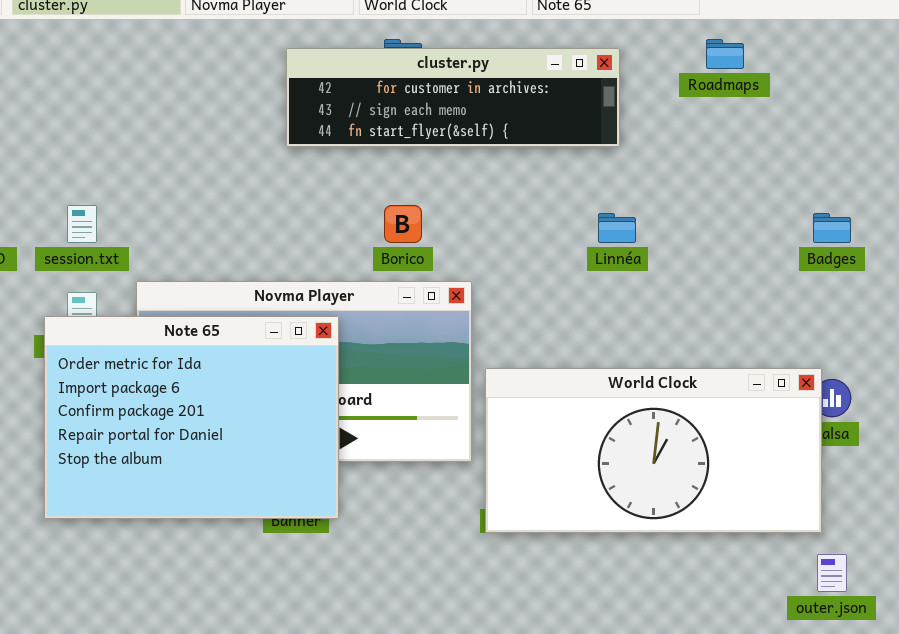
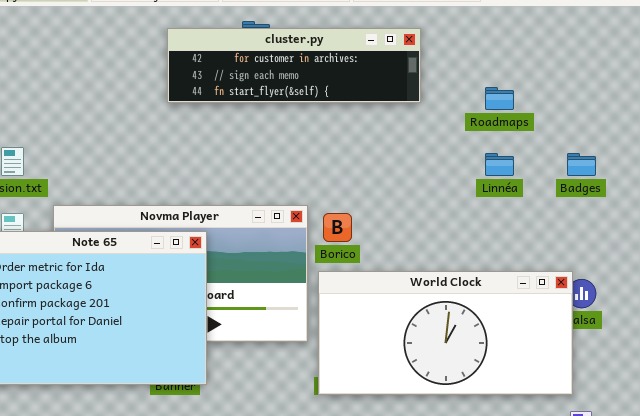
Roadmaps: [706,39,744,69] -> [485,87,514,110], moved
Borico: [384,205,422,243] -> [323,213,352,242], moved
Linnéa: [598,213,636,243] -> [485,153,514,176], moved

